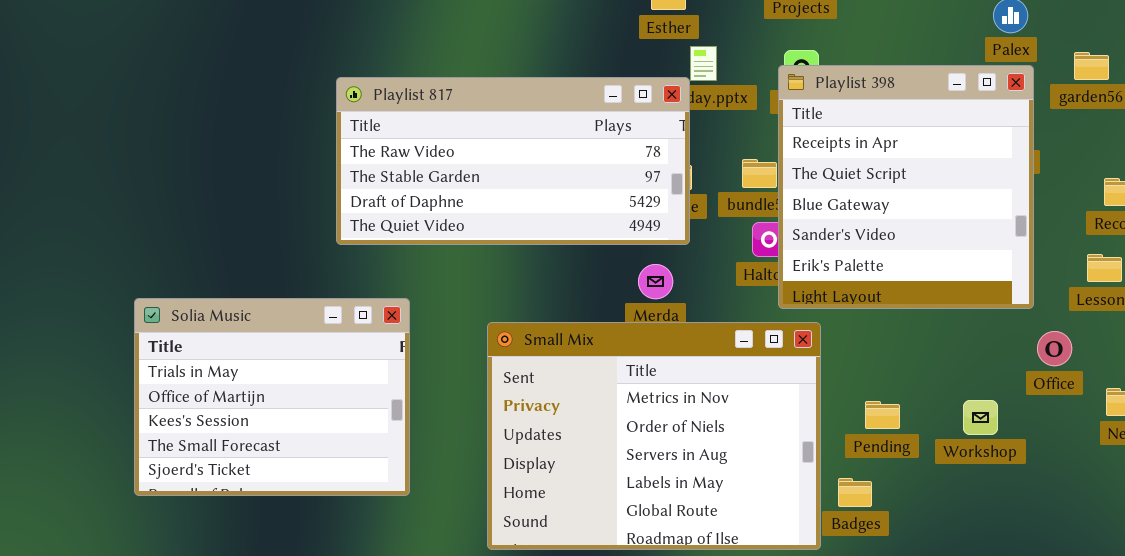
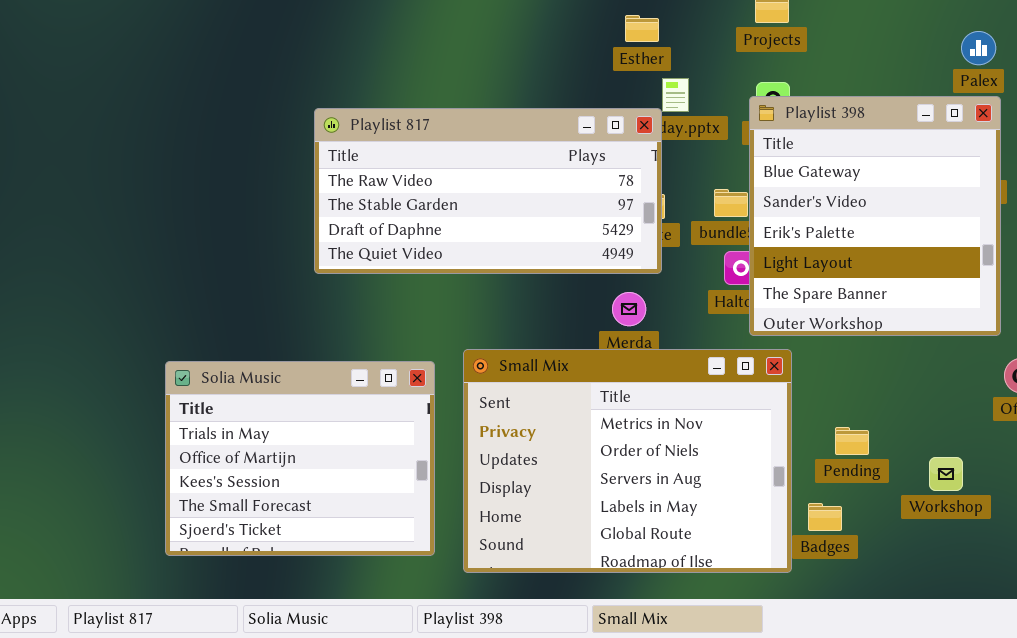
Playlist 398: [778,65,1034,309] -> [749,96,1001,336], scrolled down 2 rows
Solia Music: [134,298,410,496] -> [165,361,435,556], moved
Workshop: [963,400,998,435] -> [929,457,963,491], moved

